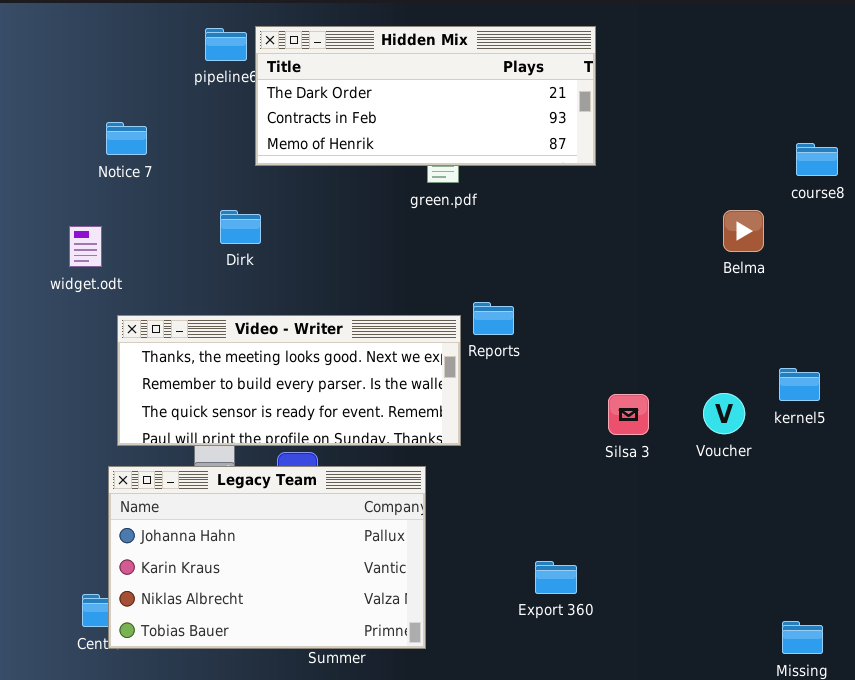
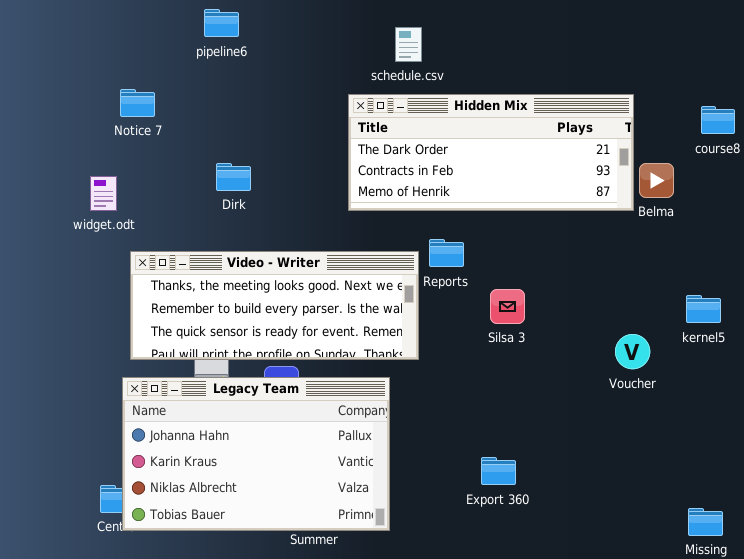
Hidden Mix: [255,26,596,166] -> [348,94,634,211], moved
Voucher: [703,393,745,434] -> [615,334,650,369], moved
Silsa 3: [608,394,649,435] -> [490,289,525,324], moved

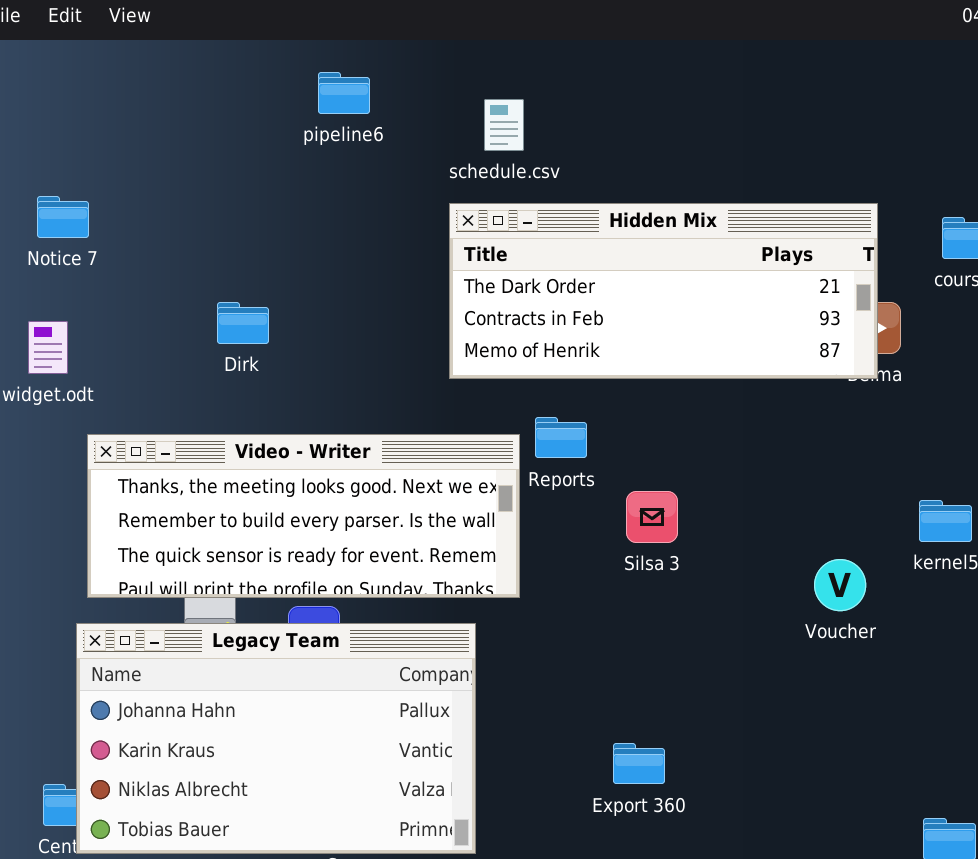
pipeline6: [204,9,239,37] -> [318,72,370,114], moved
Notice 7: [120,89,155,117] -> [37,196,89,238], moved
Hidden Mix: [348,94,634,211] -> [449,203,878,379], moved

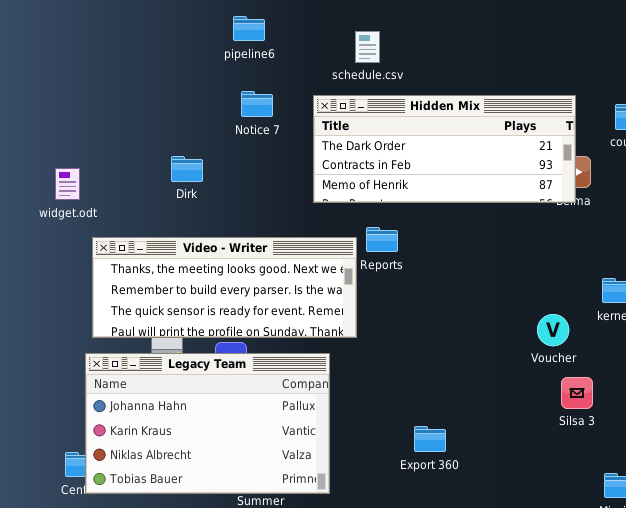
schedule.csv: [484,99,524,151] -> [355,31,380,63], moved
Notice 7: [37,196,89,238] -> [241,91,273,117], moved
Silsa 3: [626,491,678,543] -> [561,377,593,409], moved

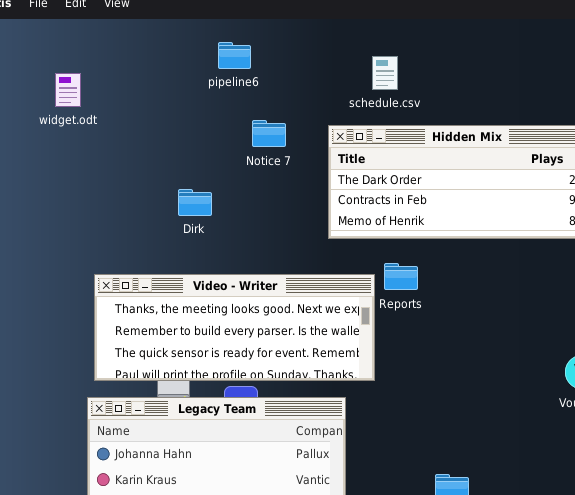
pipeline6: [233,16,265,41] -> [218,42,251,69], moved
widget.odt: [55,168,80,200] -> [55,73,81,107], moved

